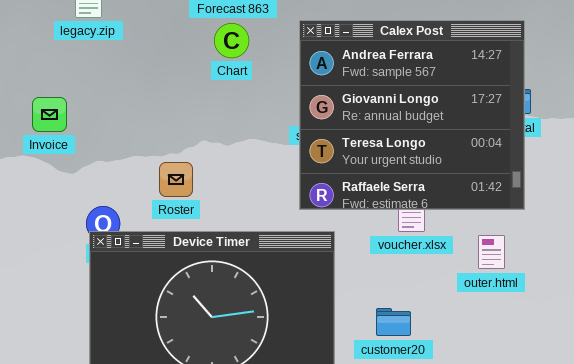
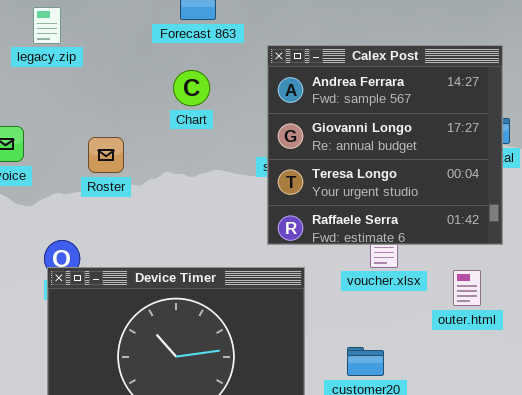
Chart: [214,23,249,58] -> [173,70,210,106], moved
Roster: [159,162,193,197] -> [88,137,124,173], moved

